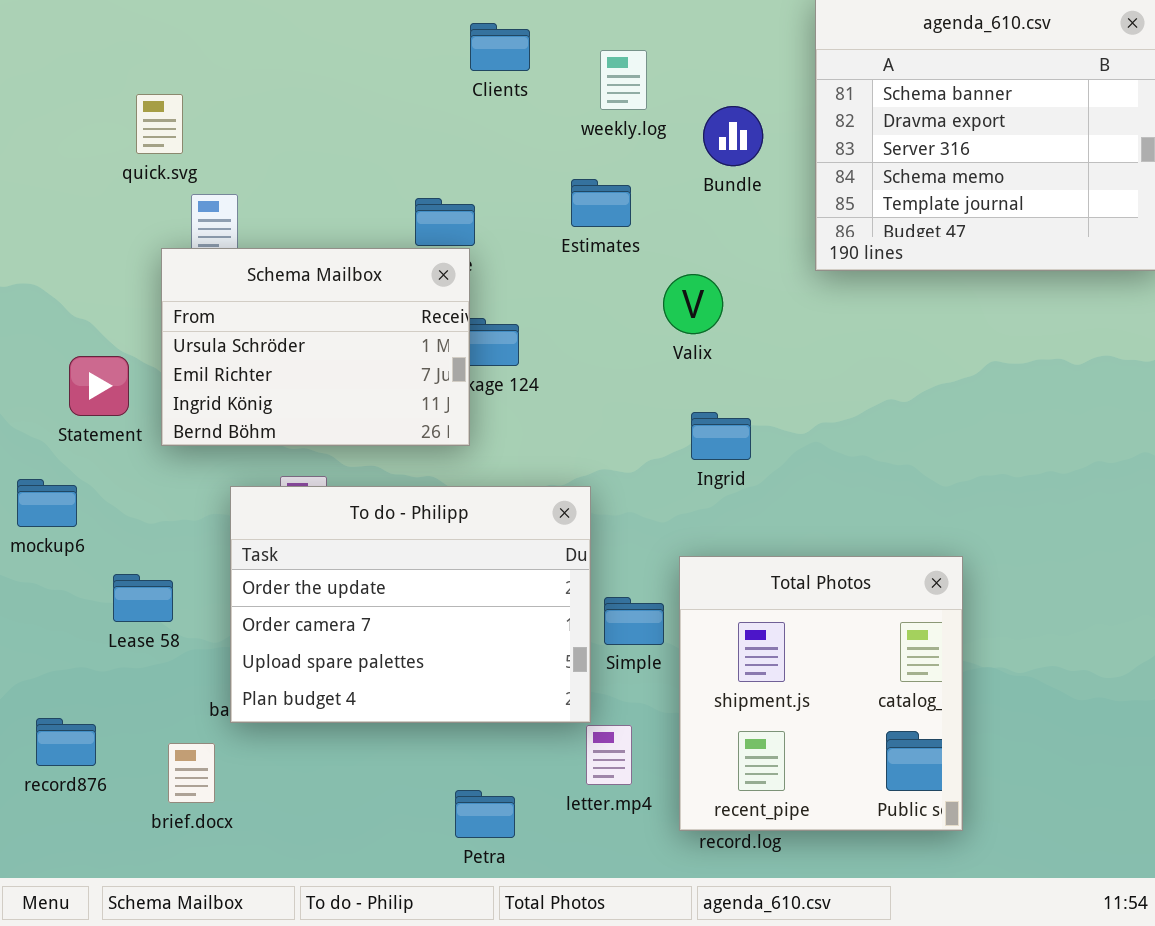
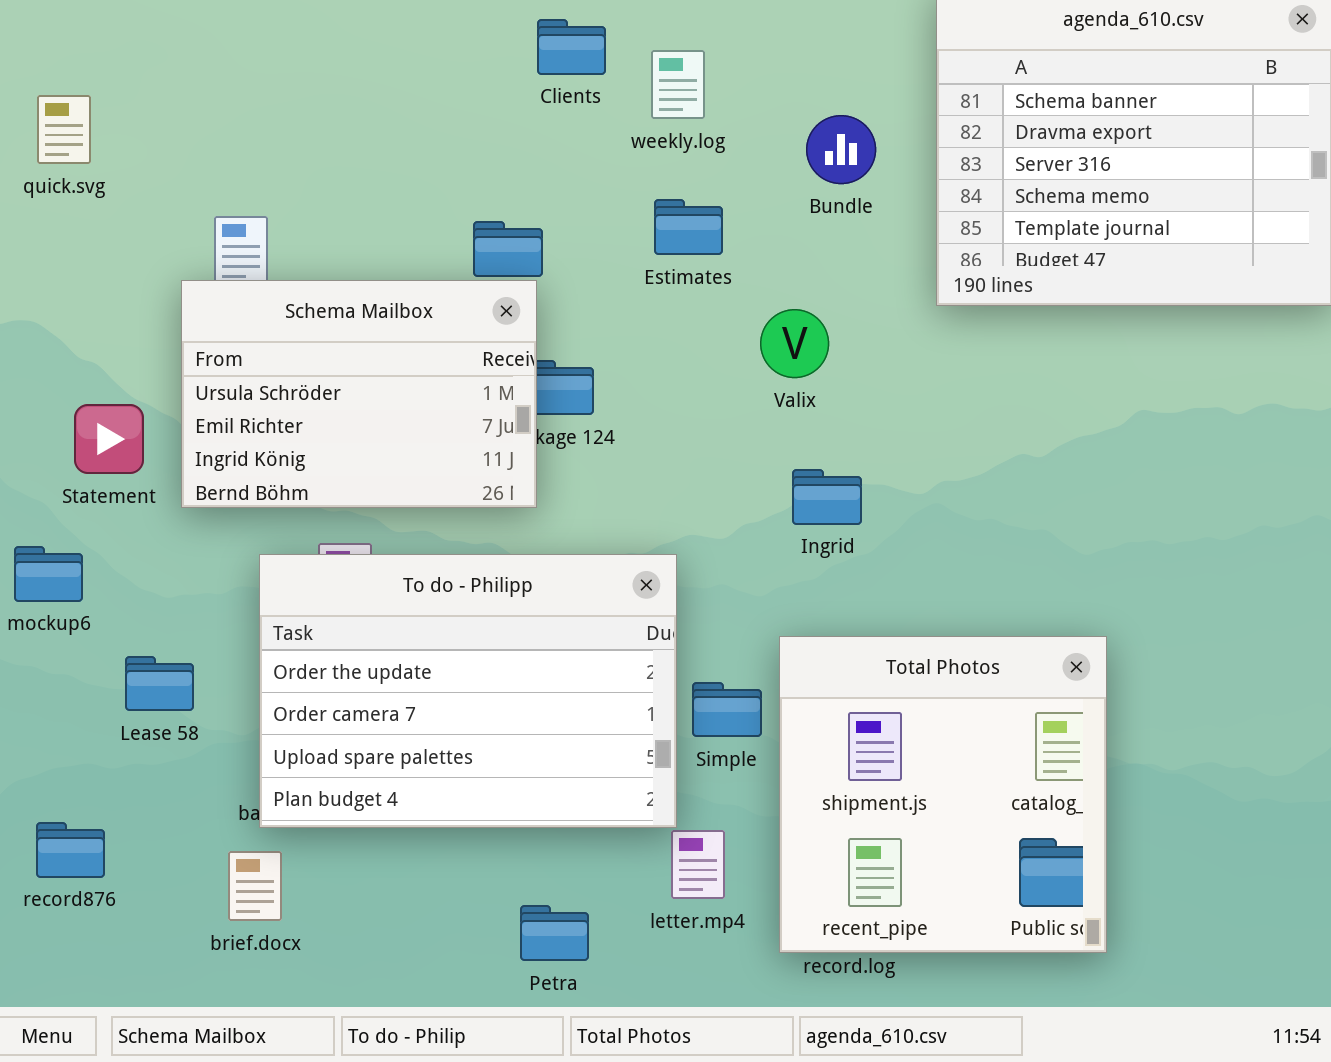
weekly.log: [600,50,647,110] -> [651,50,705,119], moved
quick.svg: [136,94,183,154] -> [37,95,91,164], moved
brief.docx: [168,743,215,803] -> [228,851,282,921], moved

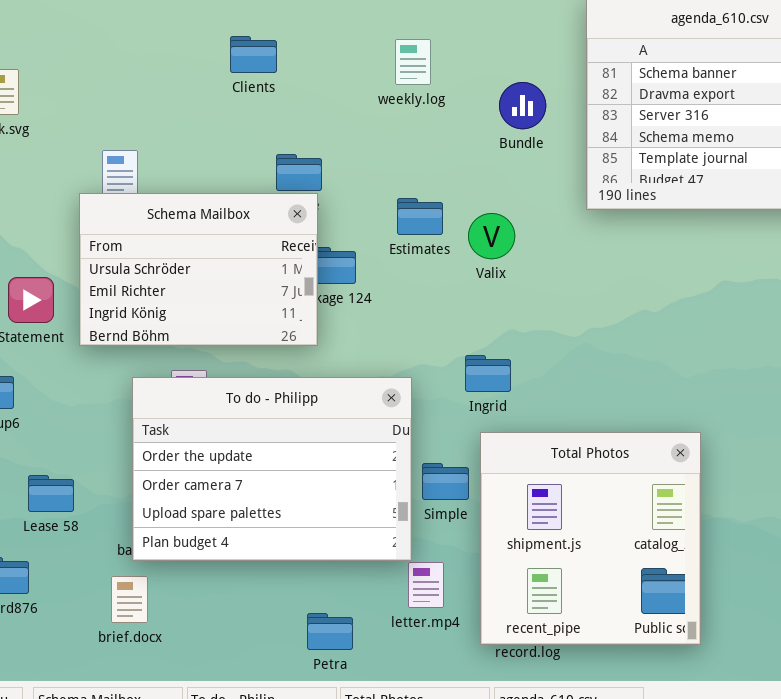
Clients: [537,19,606,75] -> [230,36,277,73], moved
Estimates: [654,199,723,255] -> [397,198,443,235], moved
Ingrid: [792,469,862,525] -> [465,355,511,392], moved
Lease 58: [125,656,194,711] -> [28,475,74,512], moved

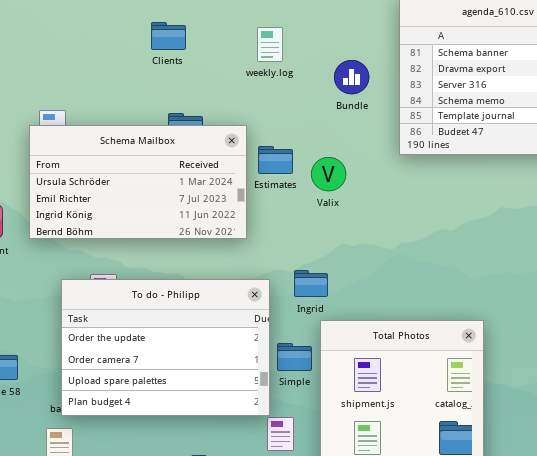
Clients: [230,36,277,73] -> [151,22,186,50], moved
Schema Mailbox: [79,193,318,346] -> [29,125,247,239], moved, resized
Ingrid: [465,355,511,392] -> [294,270,328,297], moved

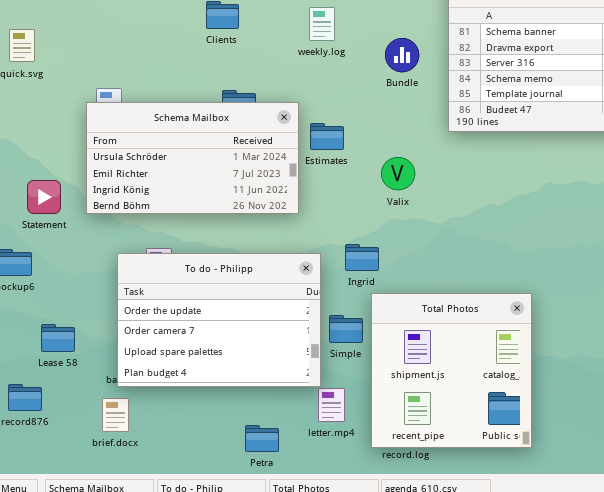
Valix: [311,157,346,191] -> [381,157,415,190], moved

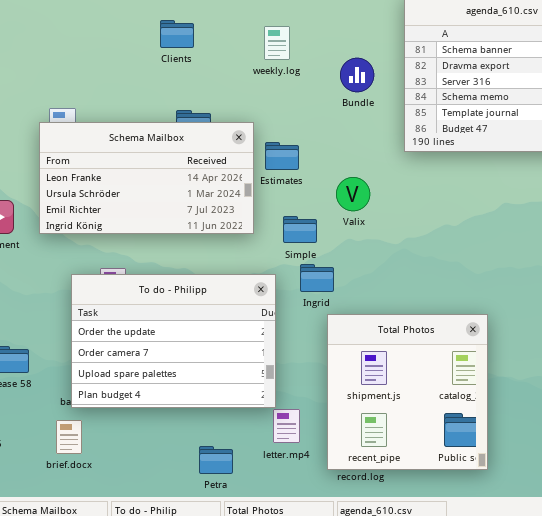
Schema Mailbox: [86,102,299,214] -> [39,122,254,234], scrolled up 1 row
Simple: [329,315,363,343] -> [283,216,317,243], moved

